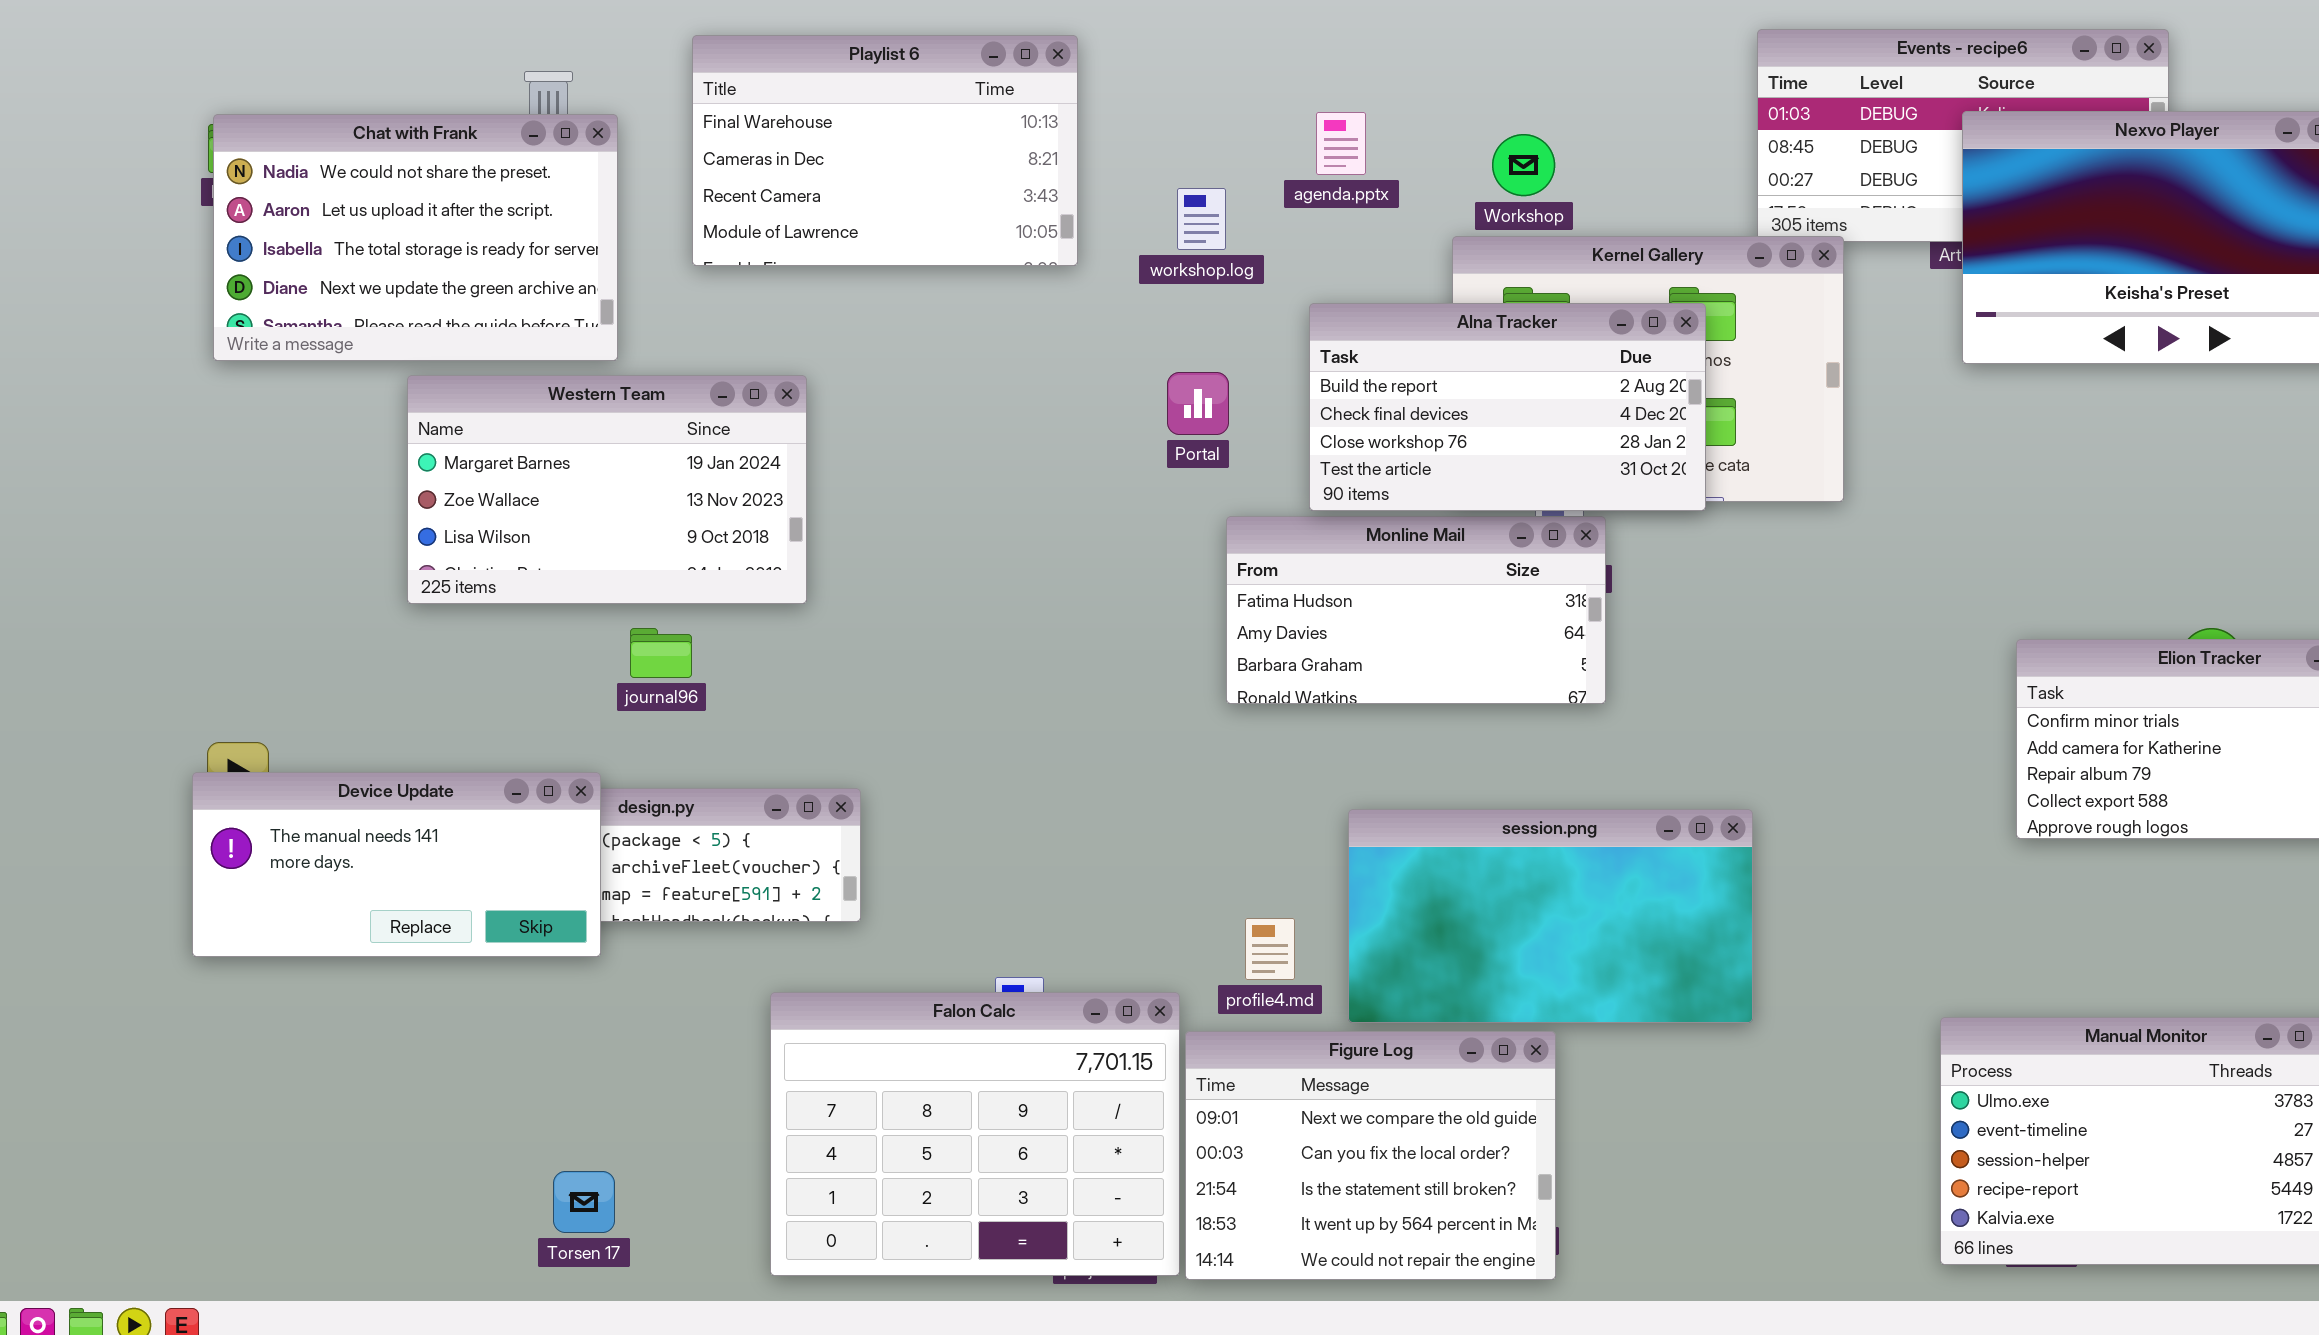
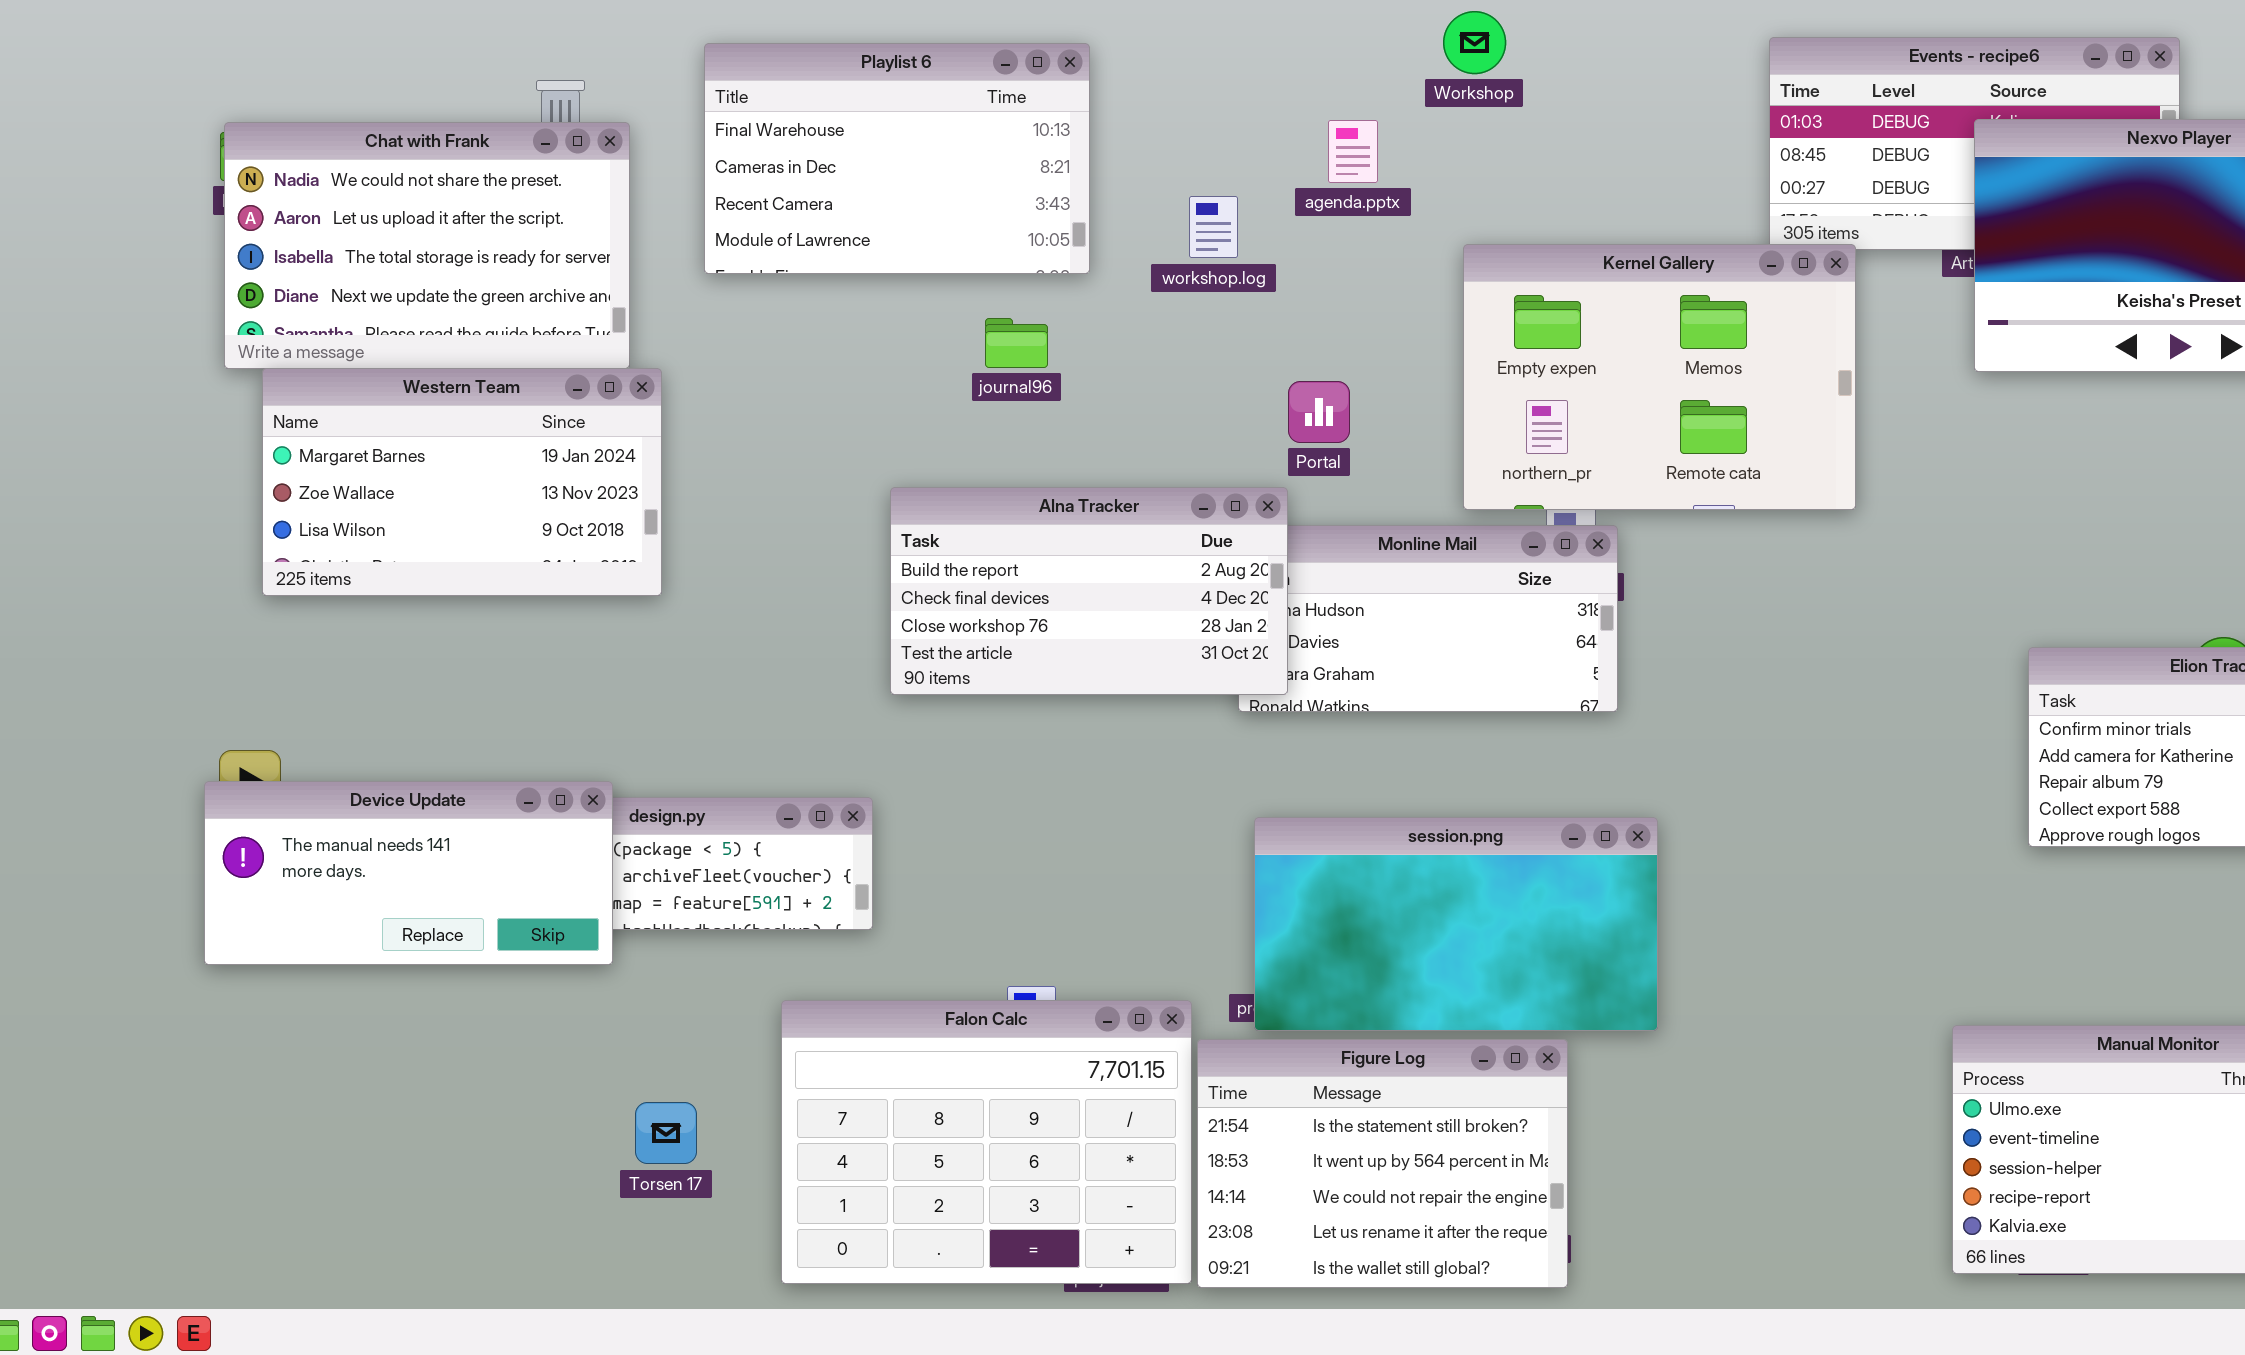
Workshop: [1492,134,1555,196] -> [1443,11,1506,74], moved
Alna Tracker: [1309,303,1706,511] -> [890,487,1288,695], moved
Portal: [1167,372,1229,435] -> [1288,381,1350,443], moved
Western Team: [407,375,807,604] -> [262,368,662,596], moved
journal96: [630,628,692,678] -> [985,318,1048,368], moved
session.png: [1348,809,1753,1023] -> [1254,817,1658,1031], moved
Figure Log: [1185,1031,1556,1280] -> [1197,1039,1568,1288], scrolled down 2 rows
Torsen 17: [553,1171,615,1233] -> [635,1102,697,1164], moved

